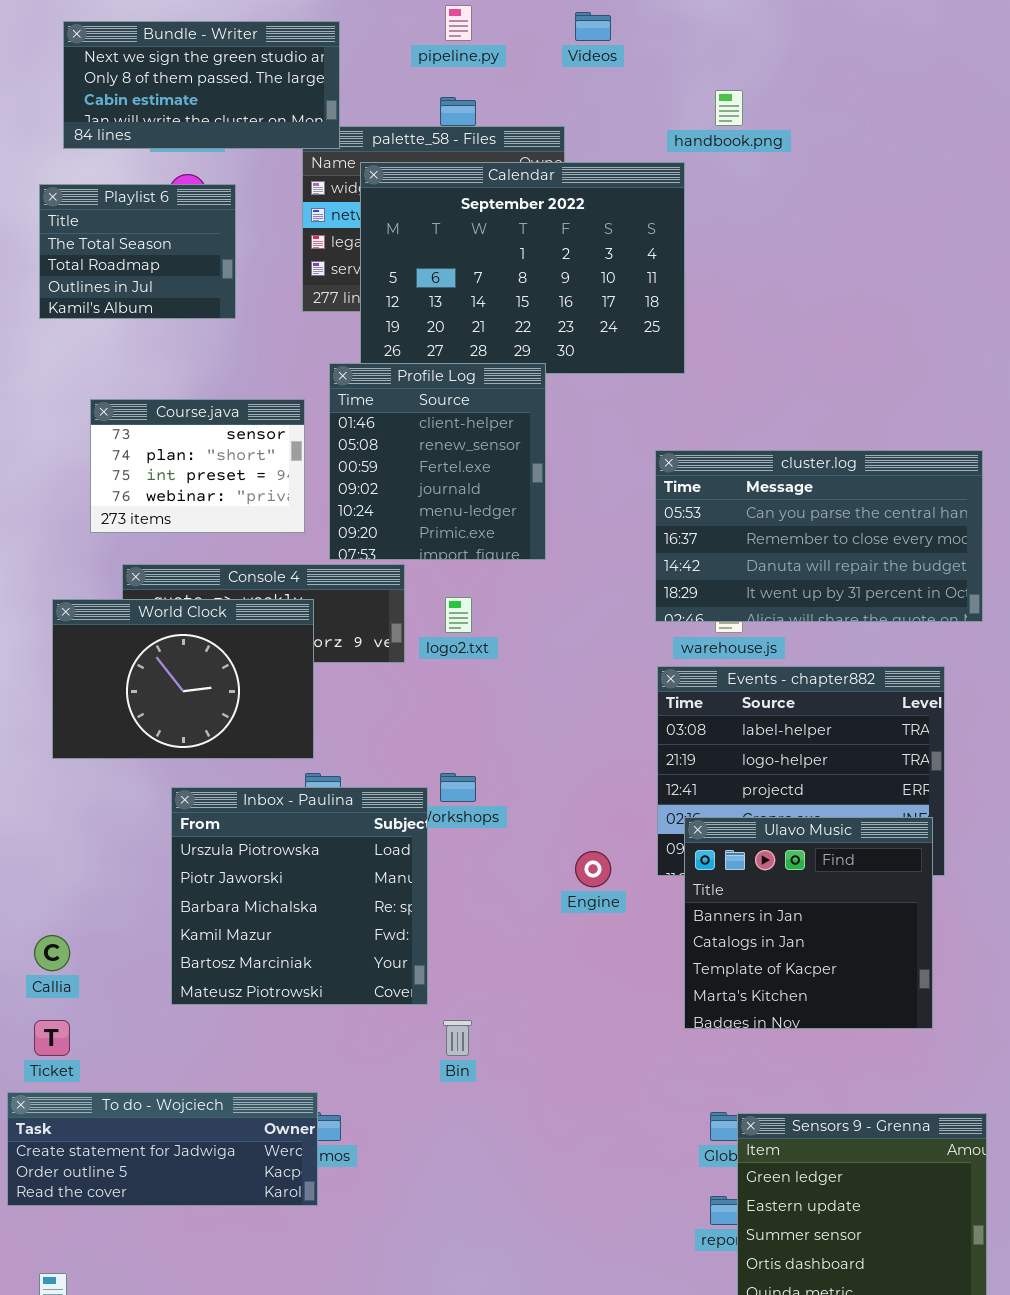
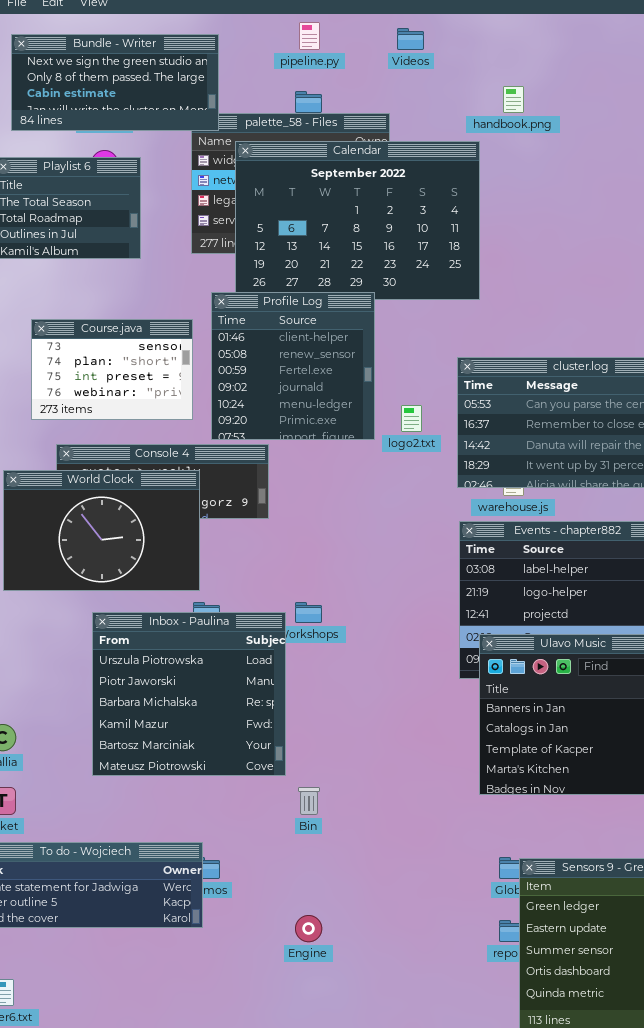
logo2.txt: [445,597,472,633] -> [401,405,422,432], moved
Engine: [575,851,611,887] -> [295,915,322,942], moved

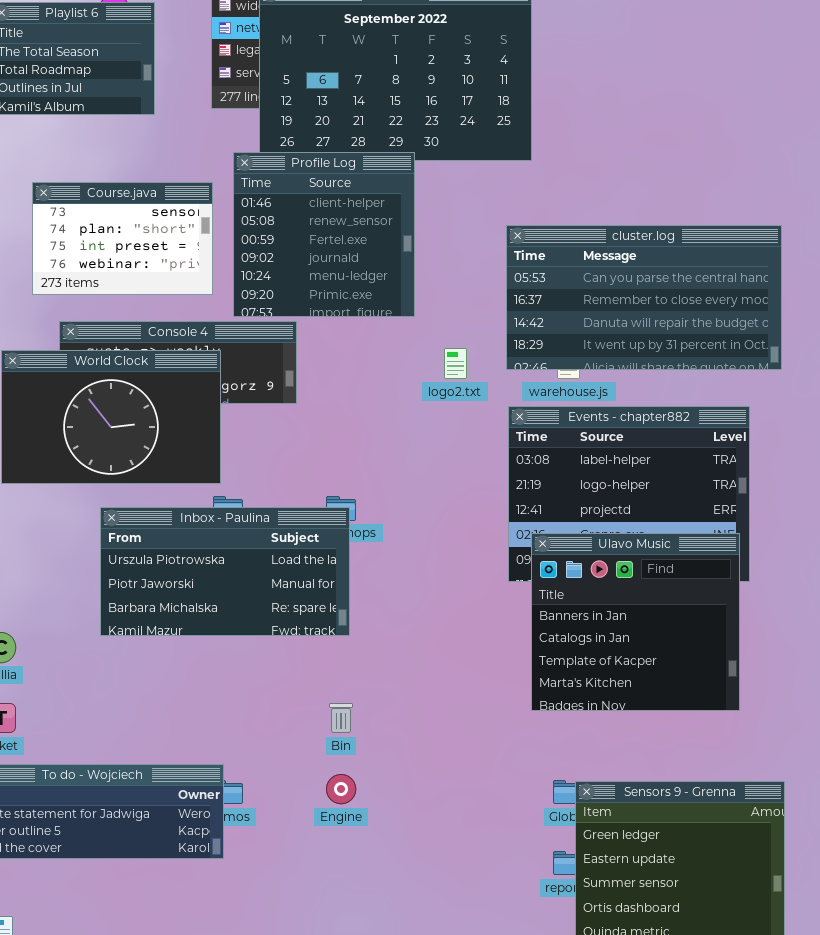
logo2.txt: [401,405,422,432] -> [444,348,467,379], moved
Inbox - Paulina: [92,612,286,776] -> [100,507,350,636], resized
Engine: [295,915,322,942] -> [326,774,356,804], moved

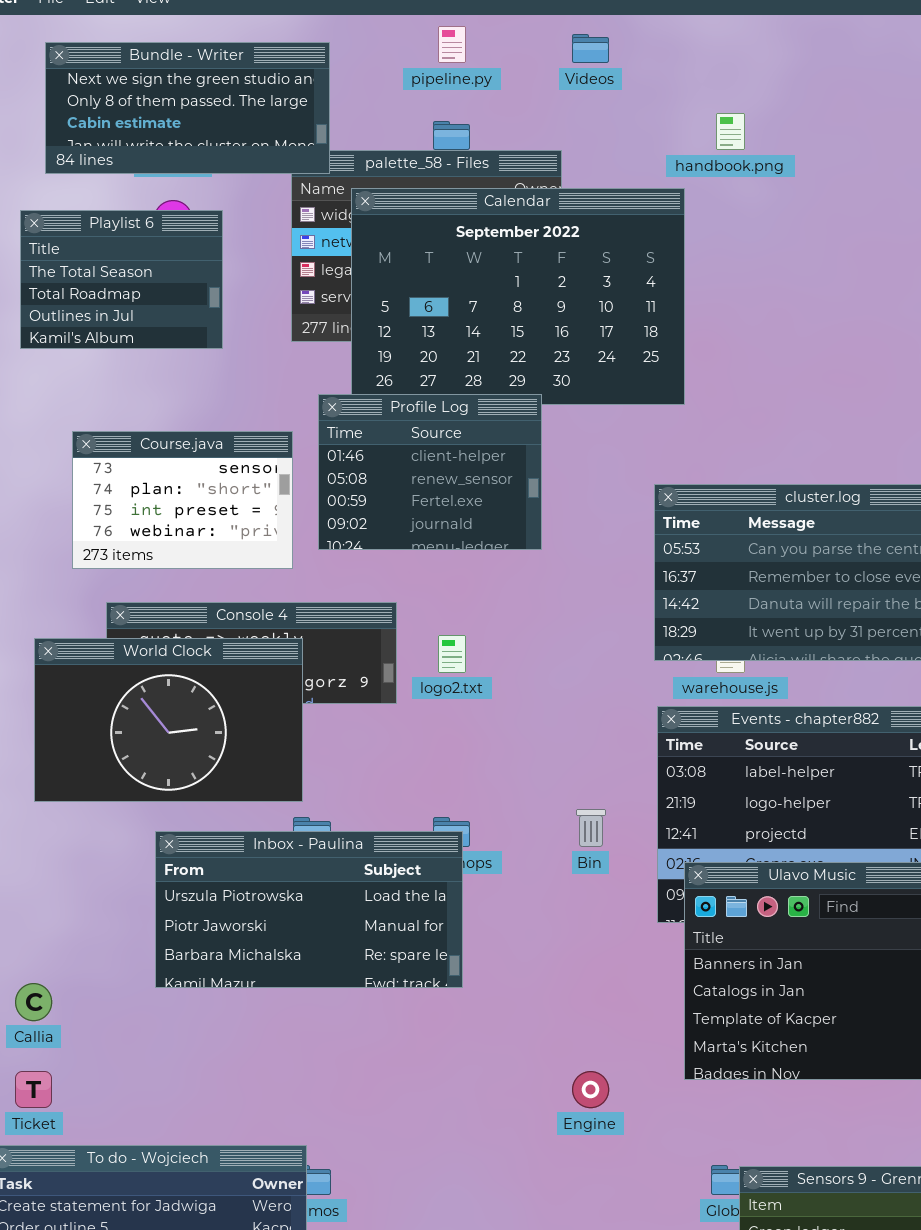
Profile Log: [233,152,415,317] -> [318,394,542,550], resized
logo2.txt: [444,348,467,379] -> [438,635,466,673], moved
Bin: [329,703,353,733] -> [576,809,606,847], moved
Engine: [326,774,356,804] -> [572,1071,609,1108], moved

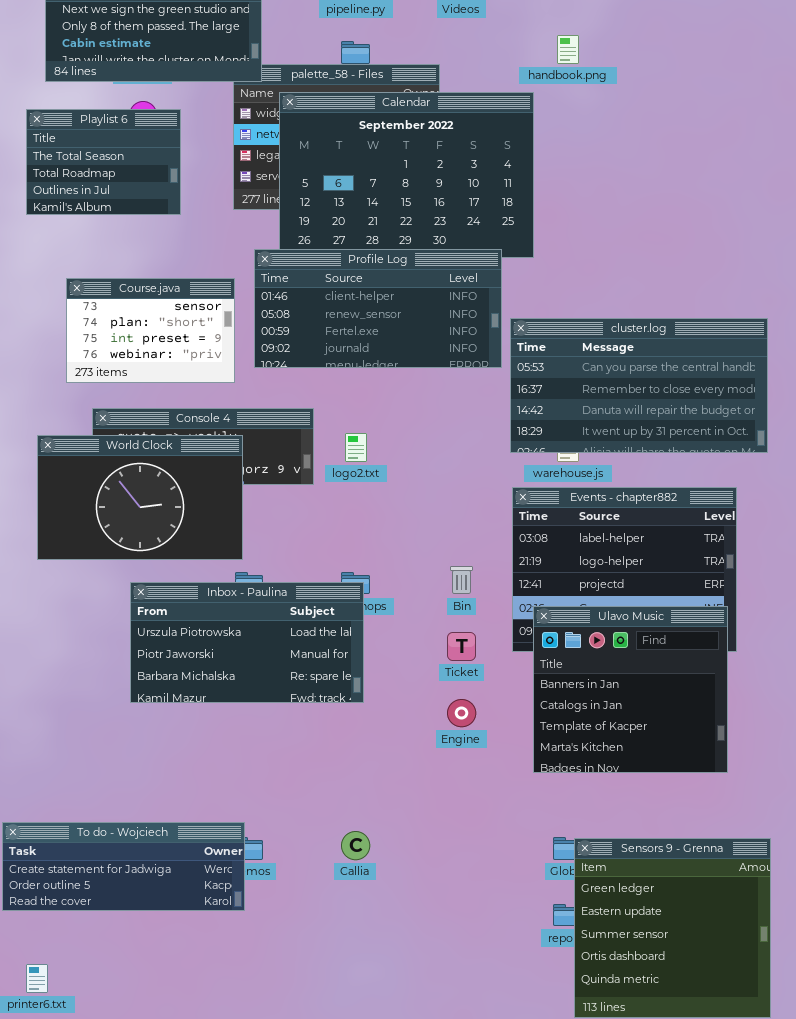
Profile Log: [318,394,542,550] -> [254,249,502,368], resized
Callia: [15,983,52,1021] -> [341,831,370,860], moved
Ticket: [15,1071,52,1108] -> [447,632,476,661], moved
Engine: [572,1071,609,1108] -> [447,699,476,727], moved

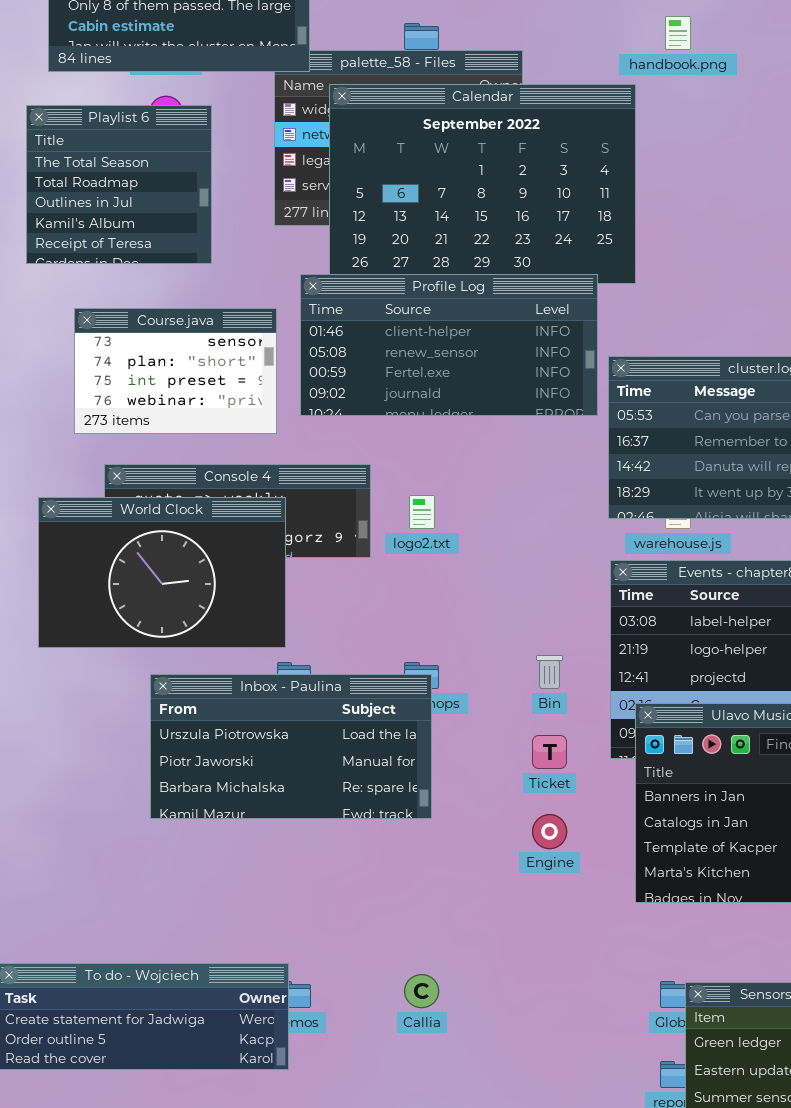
Playlist 6: [26,109,181,215] -> [26,105,212,264], resized

